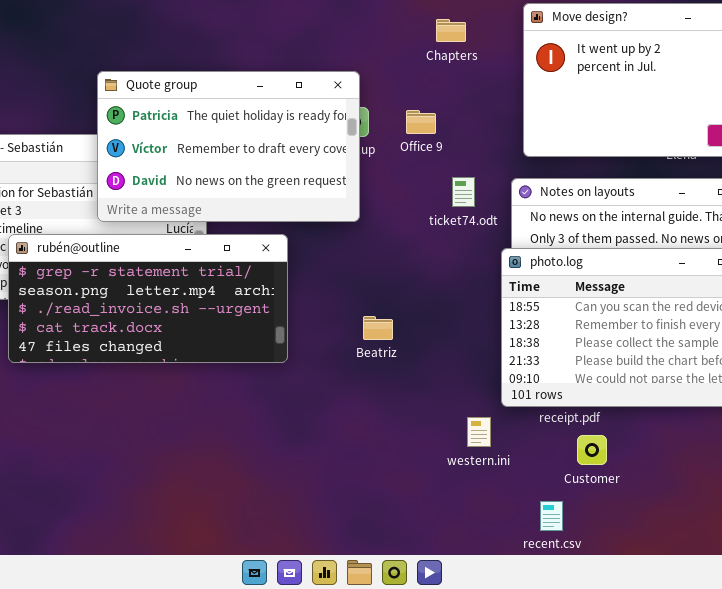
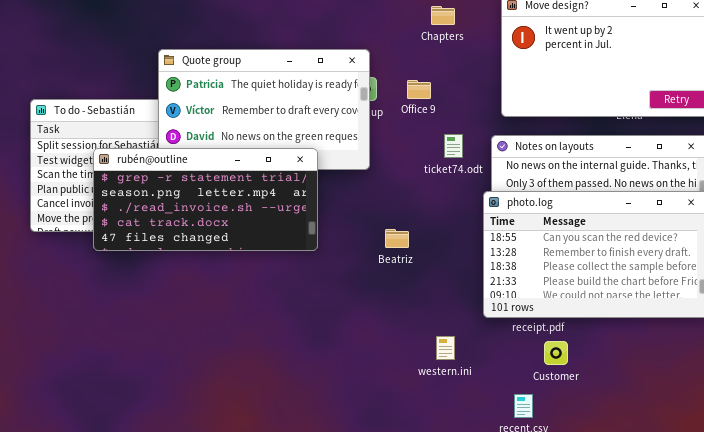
rubén@outline: [8,234,288,363] -> [93,148,318,251], moved
Beatriz: [363,316,393,340] -> [385,229,409,248], moved
western.ini: [467,417,491,447] -> [436,336,455,360], moved

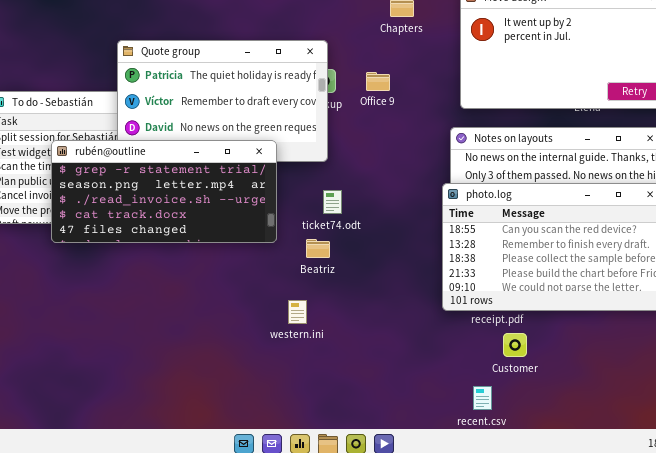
ticket74.odt: [444,134,463,158] -> [323,190,342,214], moved
Beatriz: [385,229,409,248] -> [306,239,330,258], moved
western.ini: [436,336,455,360] -> [288,300,307,324], moved

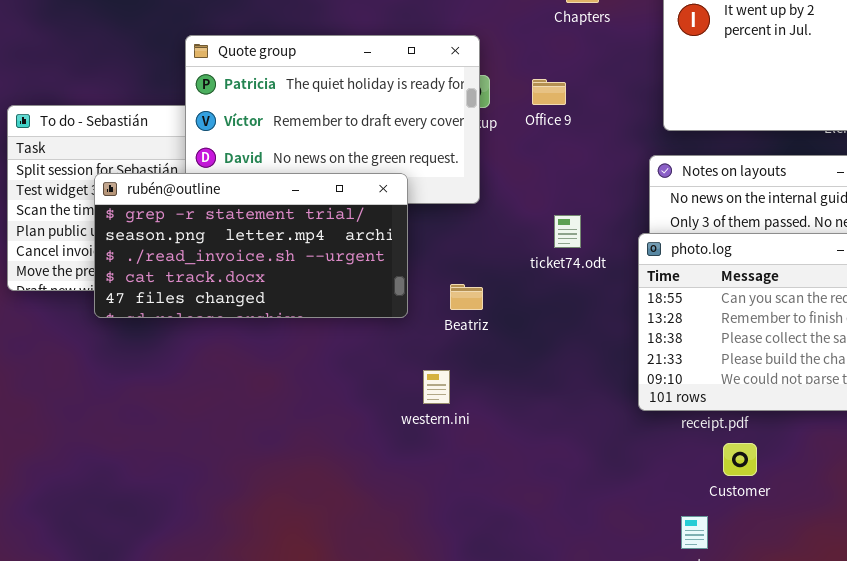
ticket74.odt: [323,190,342,214] -> [554,215,581,248], moved
Beatriz: [306,239,330,258] -> [450,284,483,310], moved
western.ini: [288,300,307,324] -> [423,370,450,404], moved

